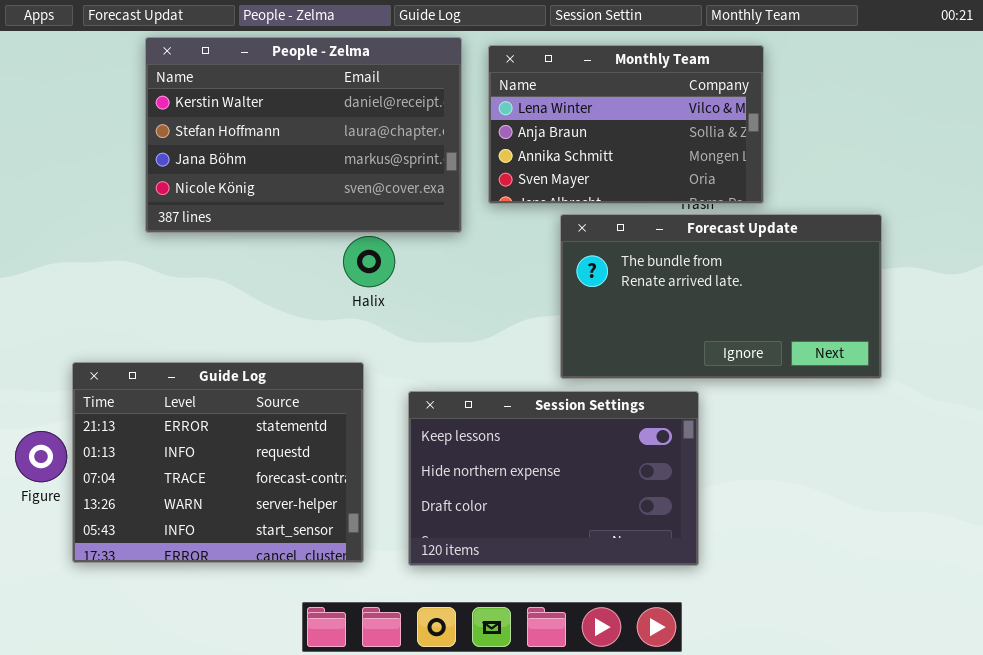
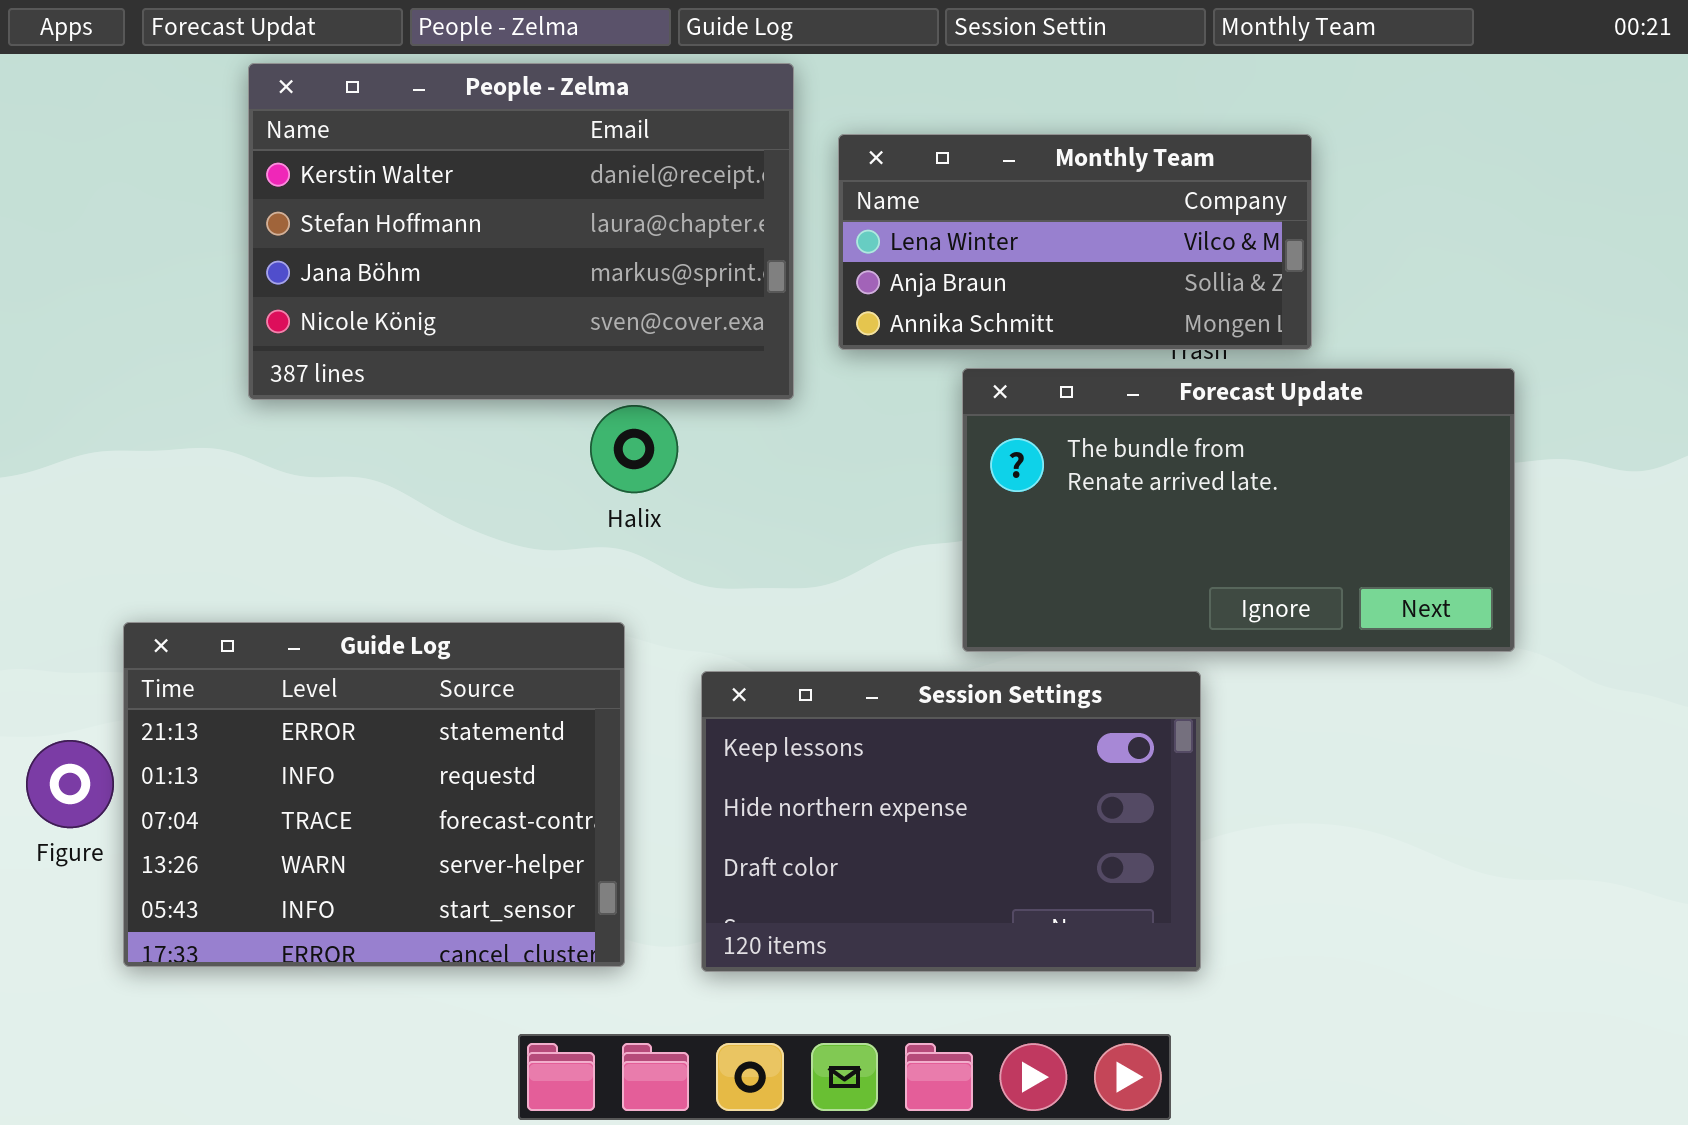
Monthly Team: [488,45,764,204] -> [838,134,1312,350], resized

